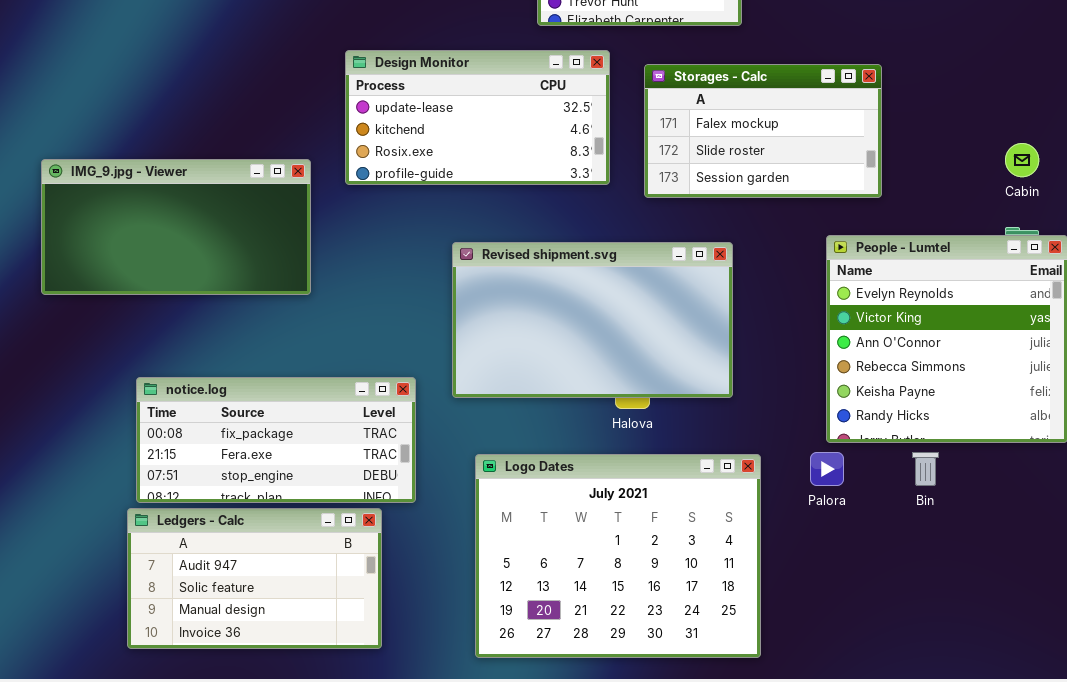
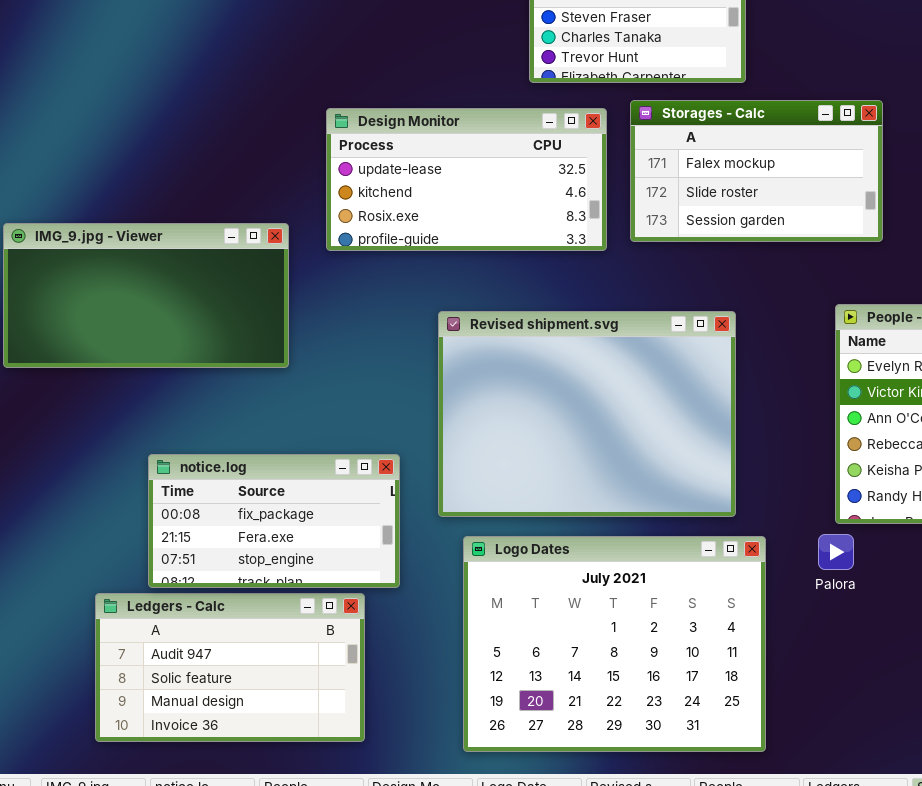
Storages - Calc: [644,64,882,198] -> [630,100,883,242], moved
Revised shipment.svg: [452,242,733,398] -> [438,311,736,517], resized
notice.log: [136,377,416,503] -> [148,454,400,588], resized

